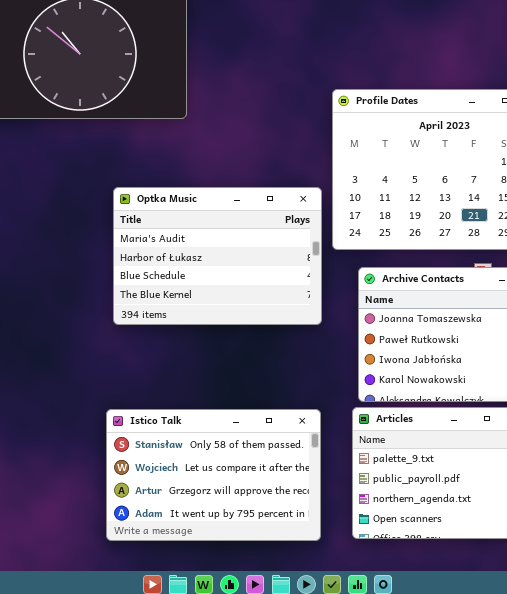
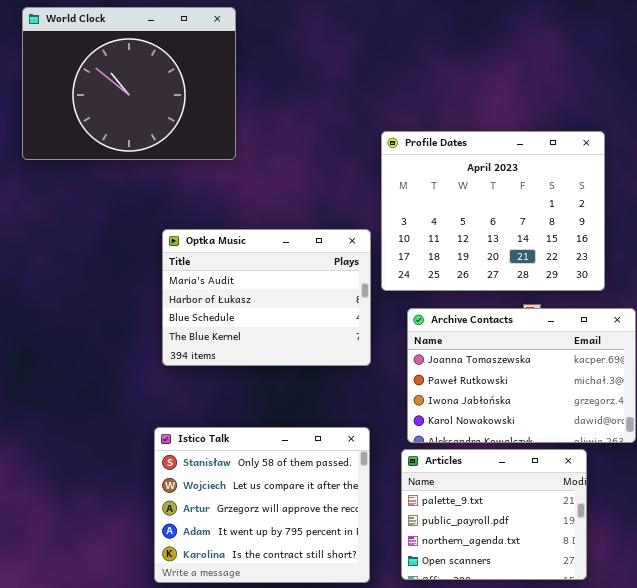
Istico Talk: [106,409,321,541] -> [154,427,370,583], resized

